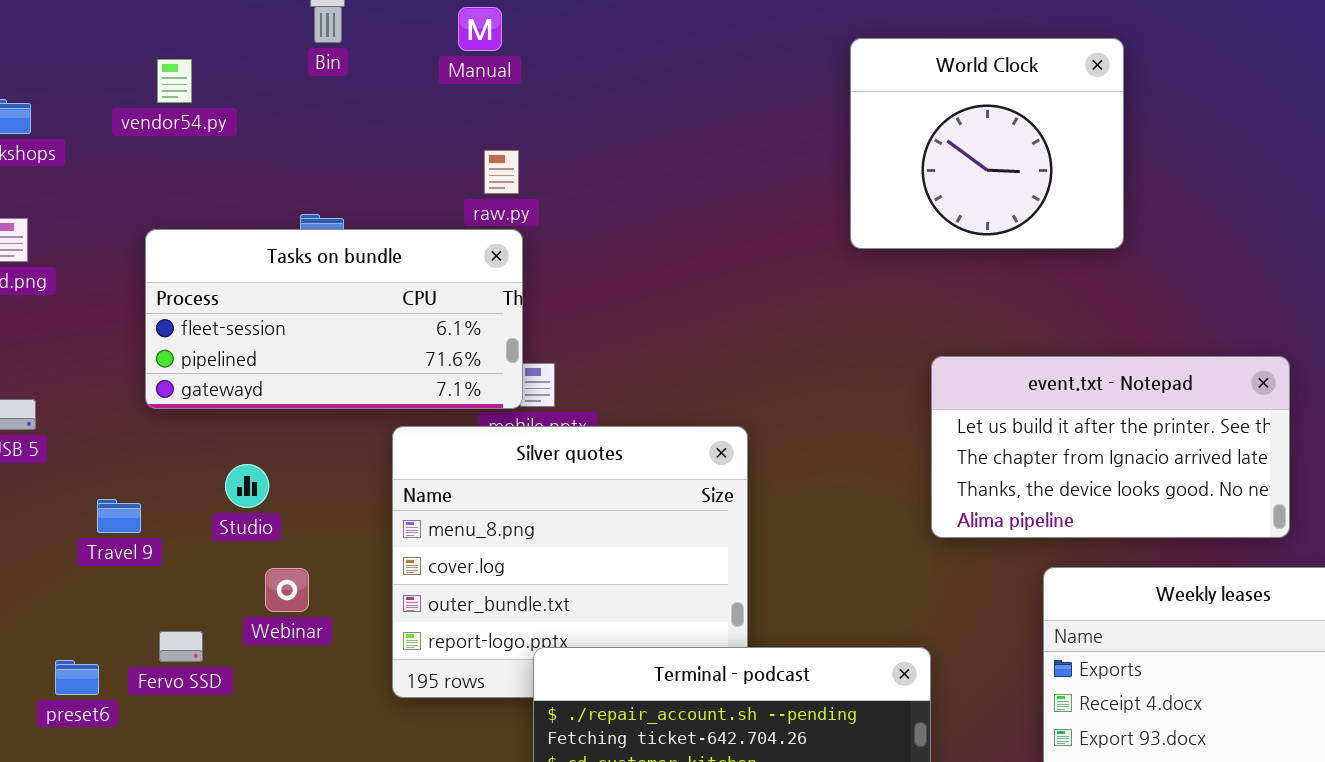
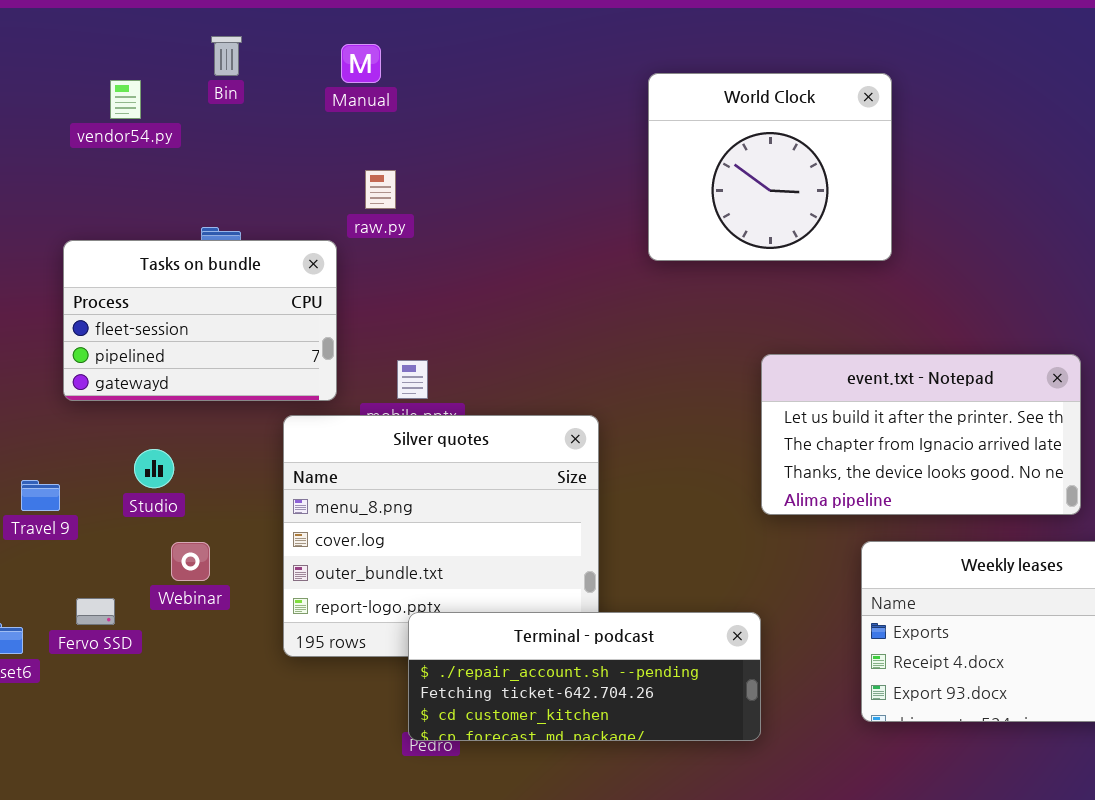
World Clock: [850,38,1124,249] -> [648,73,892,261], moved
vendor54.py: [157,59,192,103] -> [110,80,141,119], moved
Tasks on bundle: [145,229,523,409] -> [63,240,337,401], resized

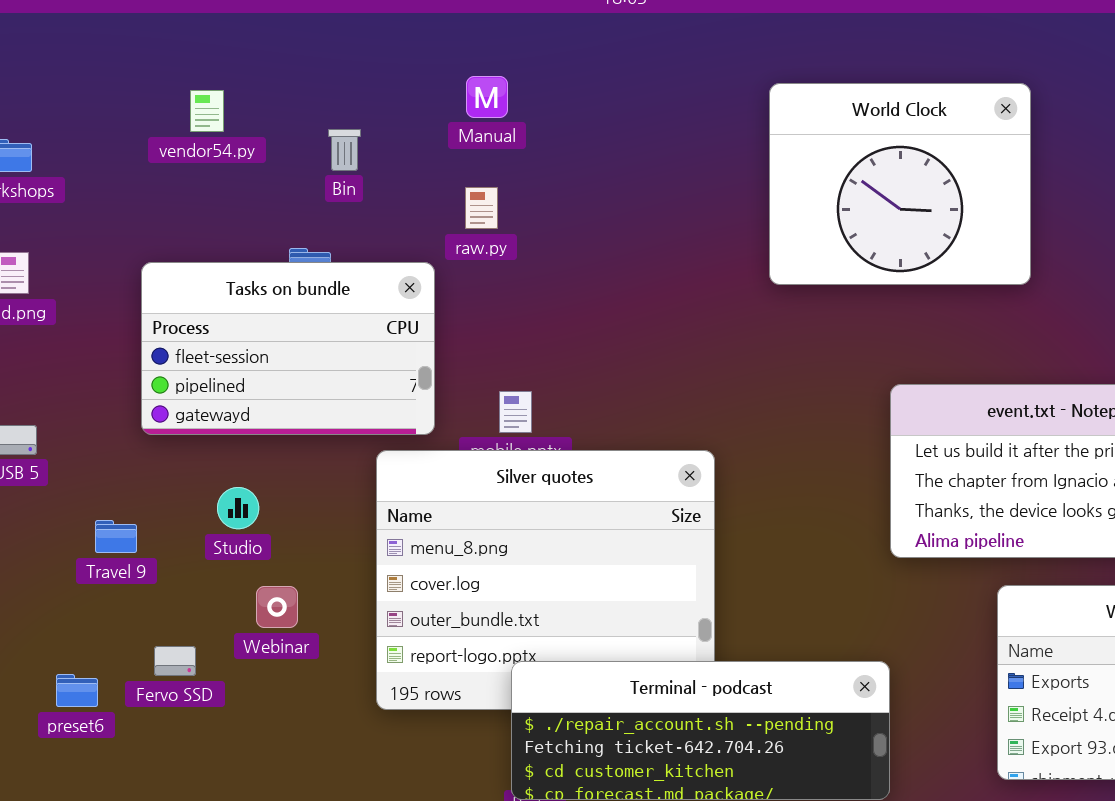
Bin: [211,36,242,76] -> [328,129,361,171], moved
Manual: [341,44,381,83] -> [466,76,508,118], moved

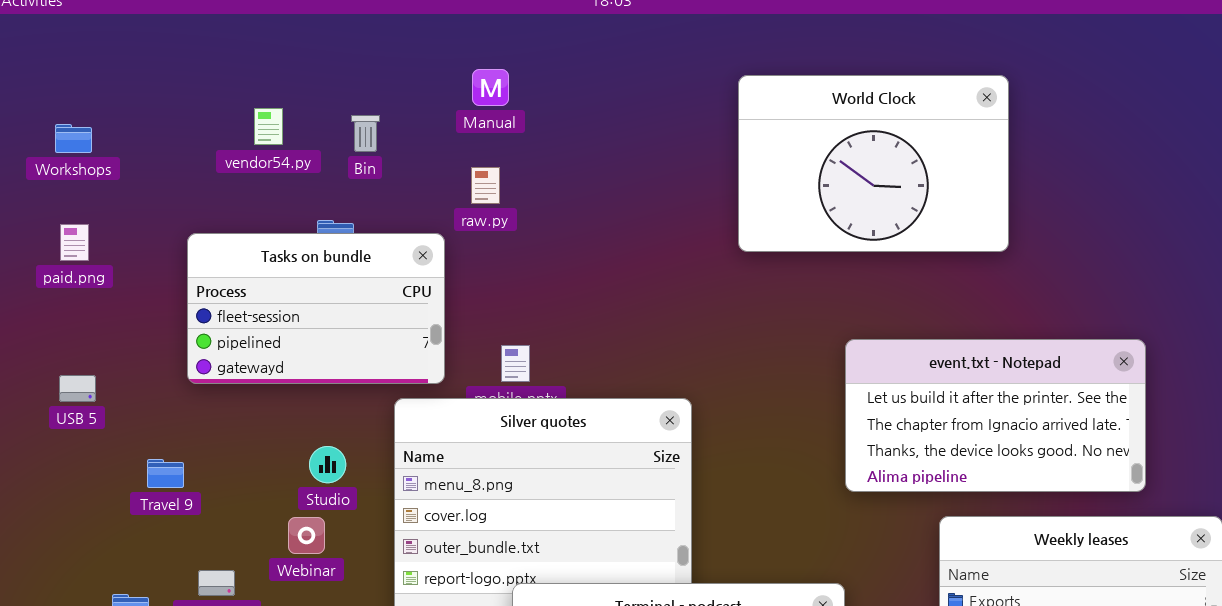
World Clock: [769,83,1031,285] -> [738,75,1009,252], resized
vendor54.py: [190,90,224,132] -> [254,108,283,145], moved
Studio: [217,487,259,529] -> [309,446,346,483], moved

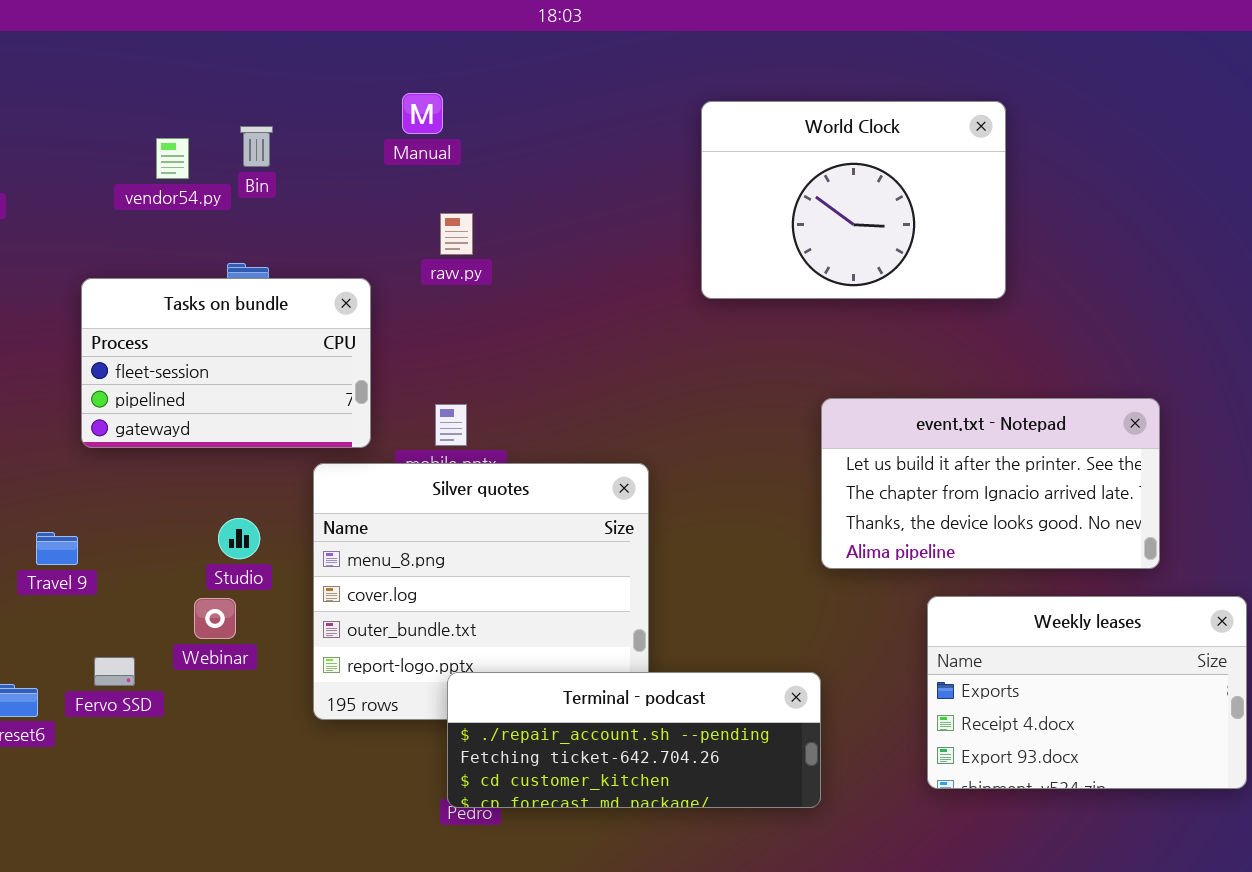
Bin: [351,115,380,152] -> [240,126,273,167], moved
raw.py: [471,167,500,204] -> [440,213,473,255], moved

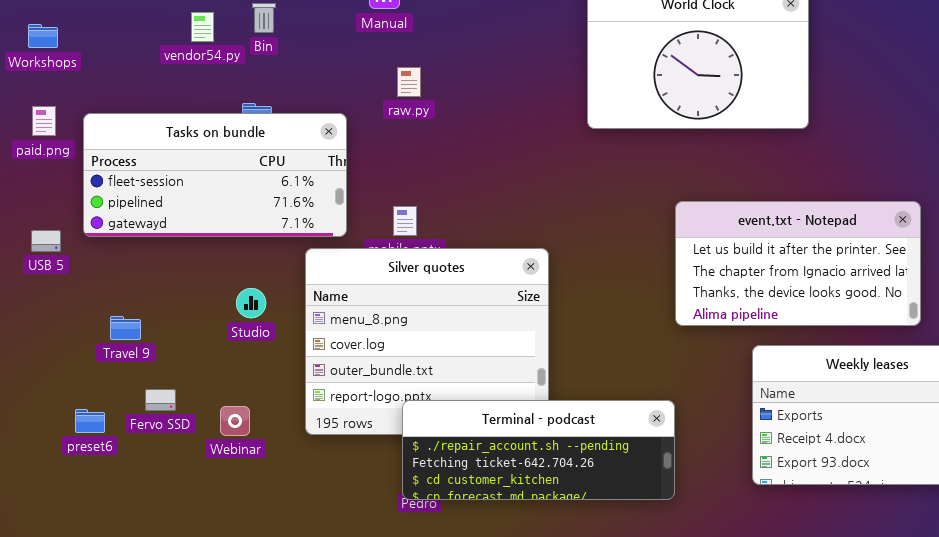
Tasks on bundle: [81,278,371,448] -> [83,113,347,237], resized
Travel 9: [36,532,78,565] -> [110,316,141,340], moved
Webinar: [194,598,236,639] -> [220,406,250,436], moved

